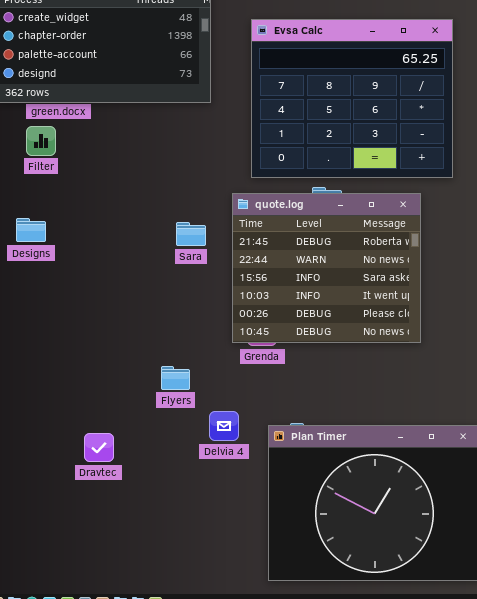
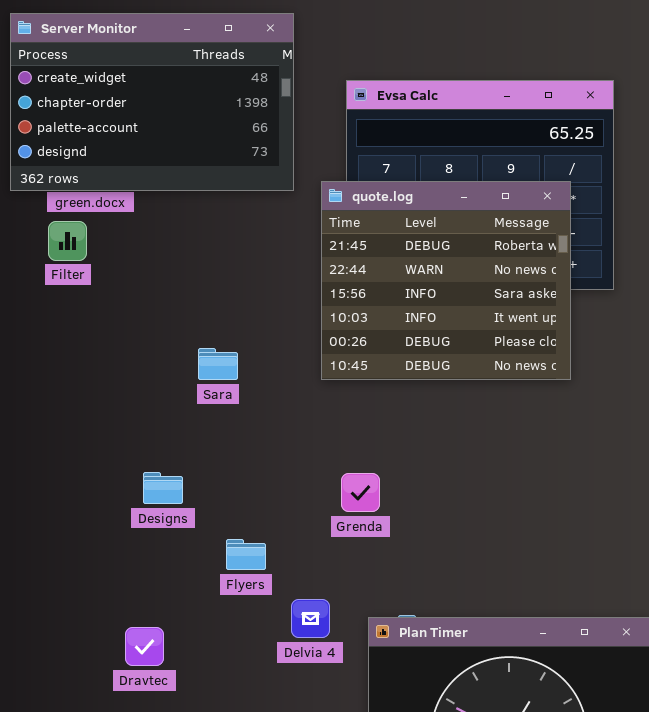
quote.log: [232,193,421,343] -> [321,181,571,380], moved
Designs: [16,218,46,242] -> [143,472,183,504], moved
Sara: [176,222,206,246] -> [198,348,238,380], moved

